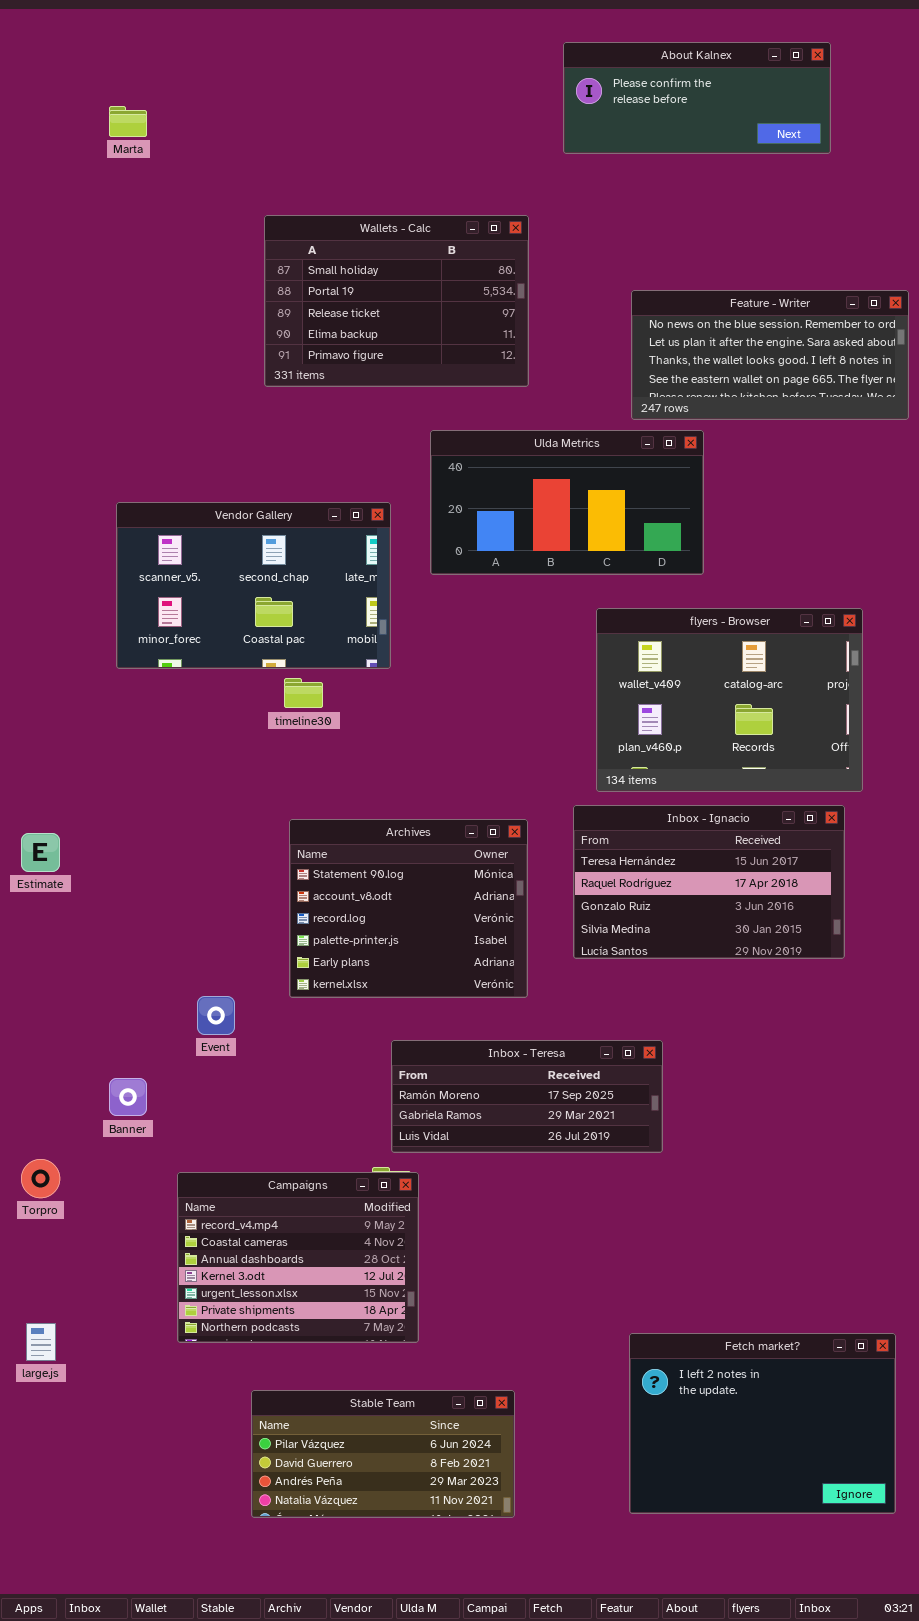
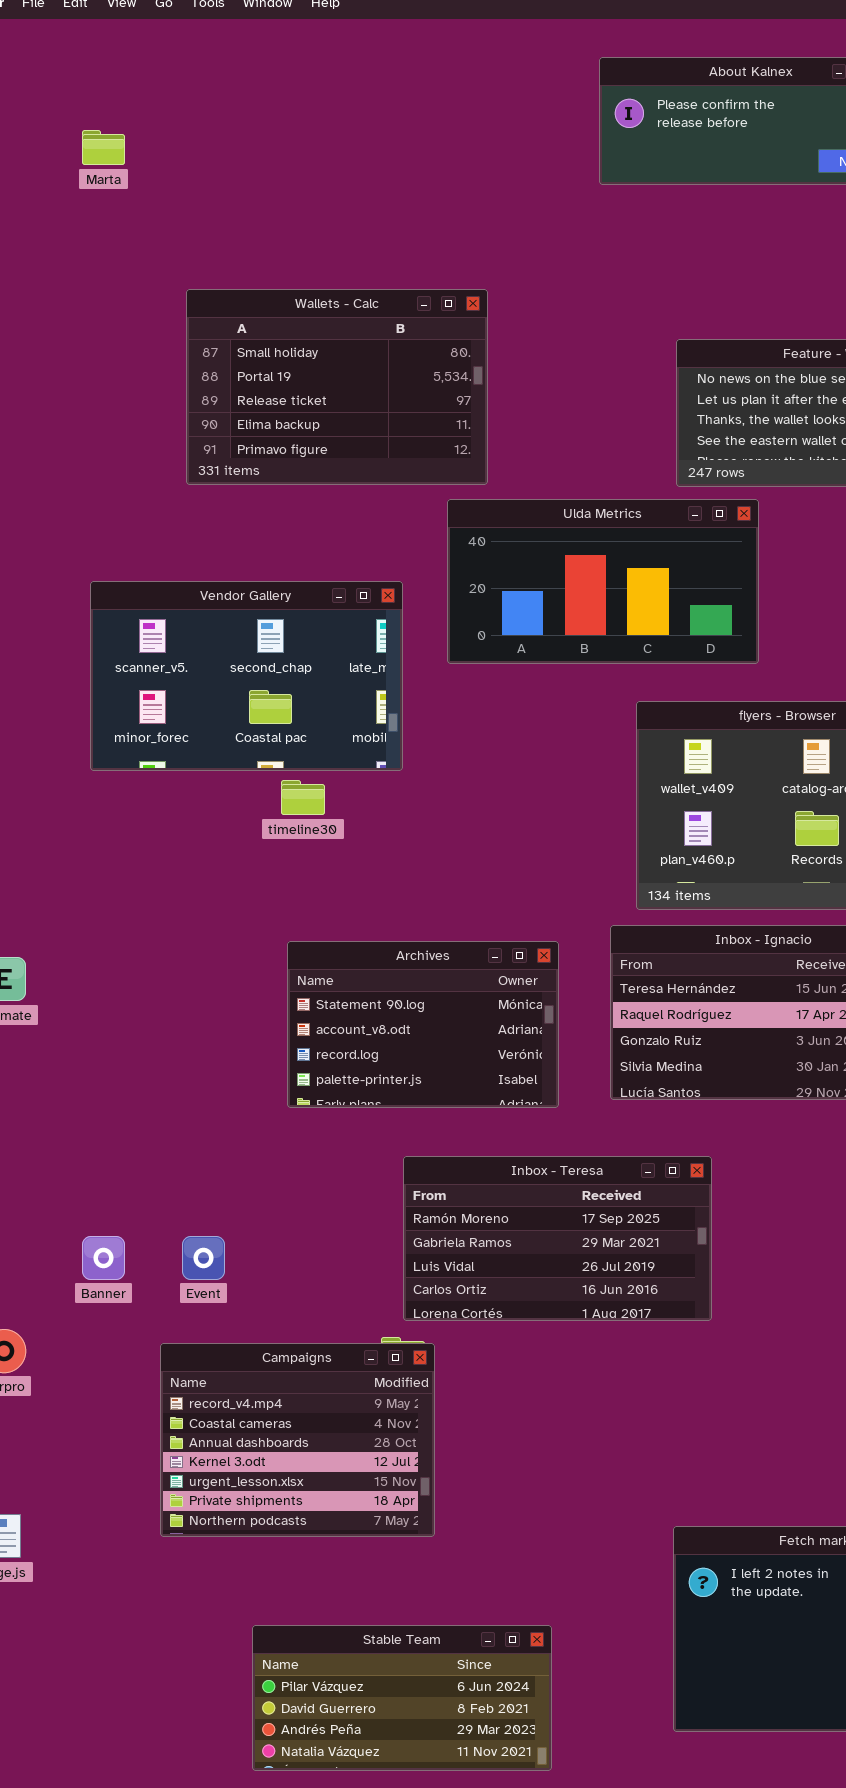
Wallets - Calc: [264,215,529,387] -> [186,289,488,485], moved
Archives: [289,819,528,998] -> [287,941,559,1108], resized
Event: [197,996,235,1035] -> [182,1236,225,1280], moved
Inbox - Teresa: [391,1040,663,1153] -> [403,1156,712,1321], resized
Stable Team: [251,1390,515,1518] -> [252,1625,552,1771], moved

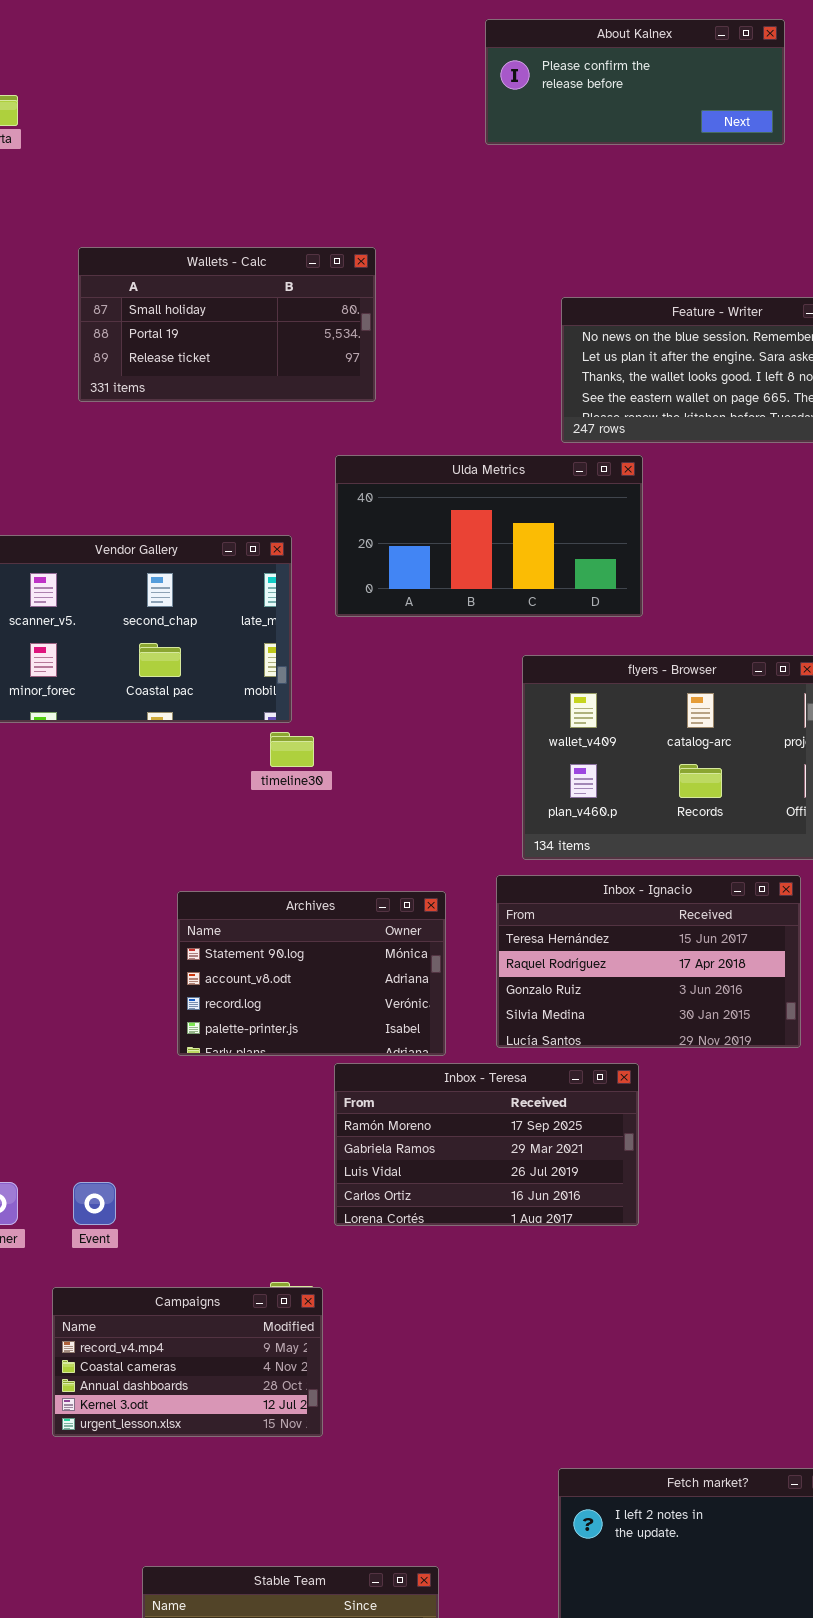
Wallets - Calc: [186,289,488,485] -> [78,247,376,402], resized
timeline30: [281,780,325,815] -> [270,732,314,767], moved
Inbox - Teresa: [403,1156,712,1321] -> [334,1063,639,1226], moved
Campaigns: [160,1343,435,1537] -> [52,1287,323,1437], resized

